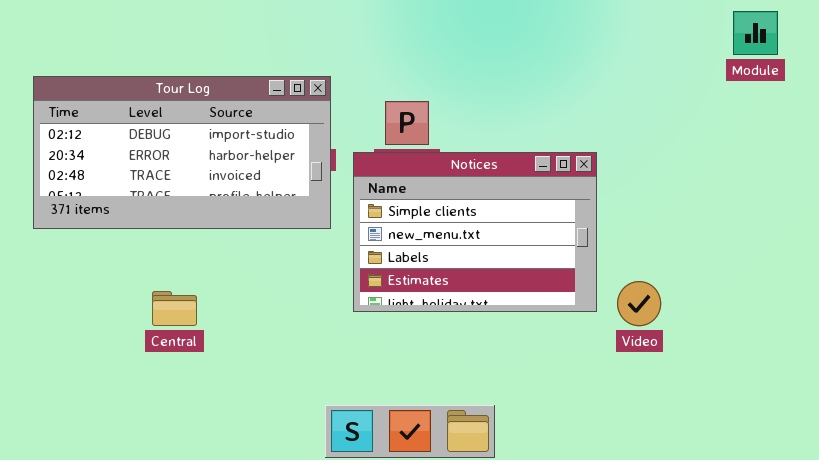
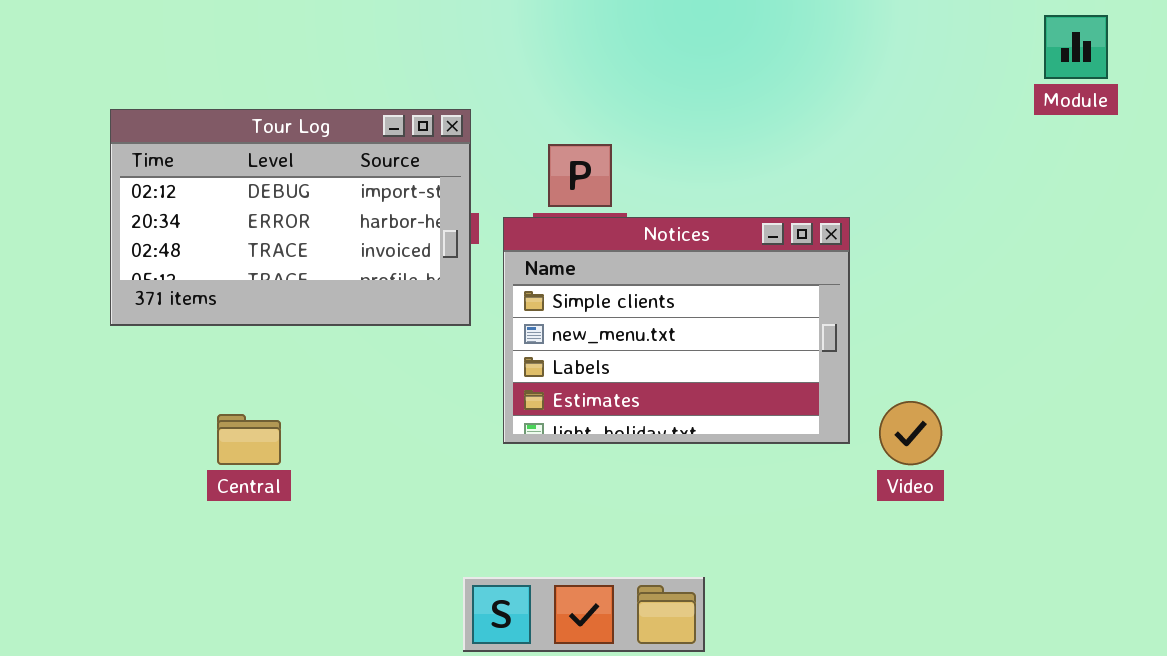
Tour Log: [33,76,331,229] -> [110,109,471,326], resized

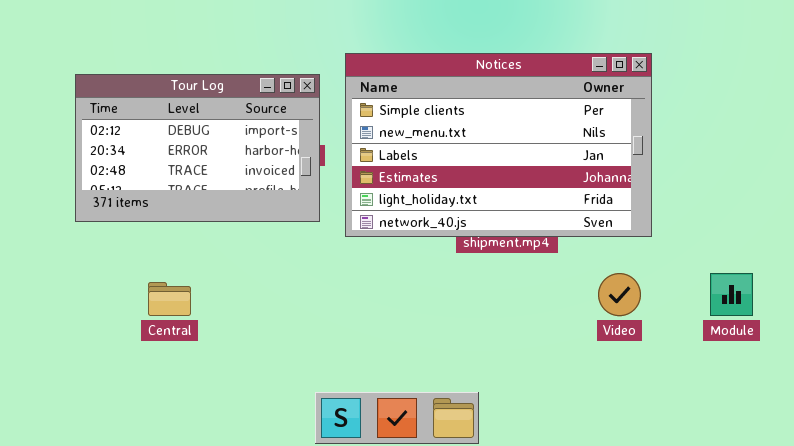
Module: [1044,15,1108,79] -> [710,273,753,316], moved
Notices: [503,217,850,444] -> [345,53,652,237], moved, resized

